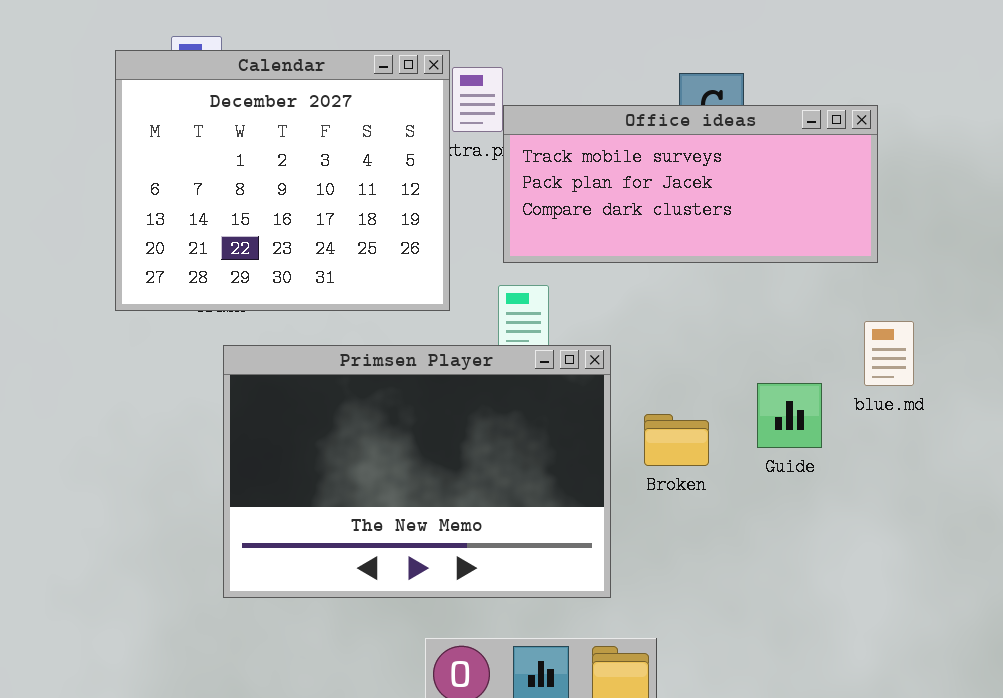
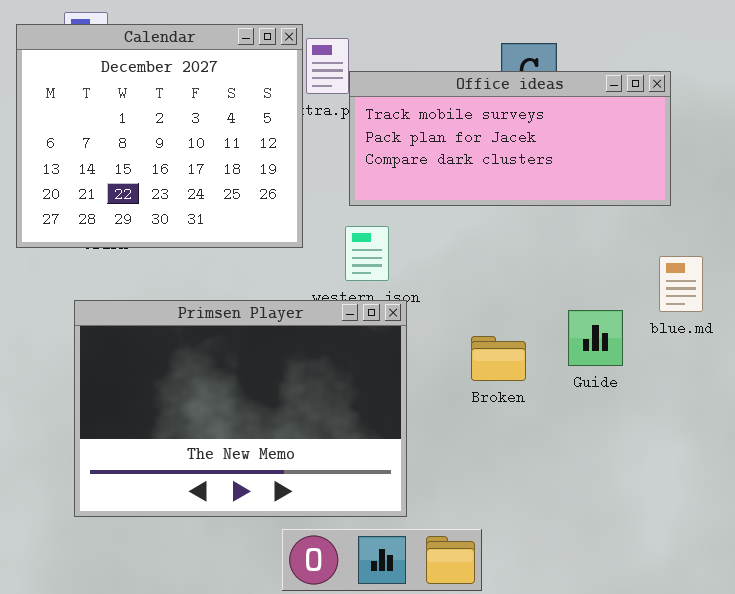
Primsen Player: [223,345,611,598] -> [74,300,407,517], moved

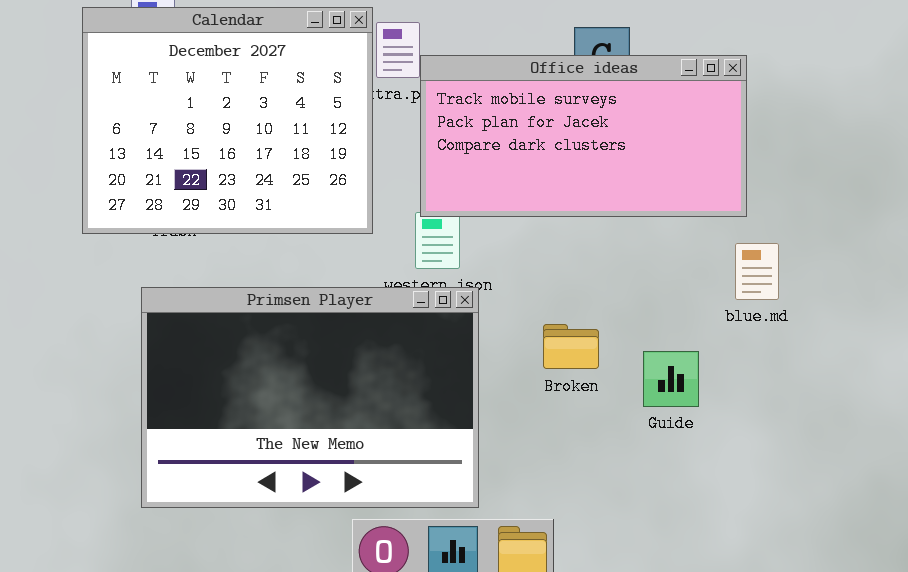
Office ideas: [349,71,671,206] -> [420,55,747,217], resized
Guide: [568,310,623,366] -> [643,351,699,407], moved

